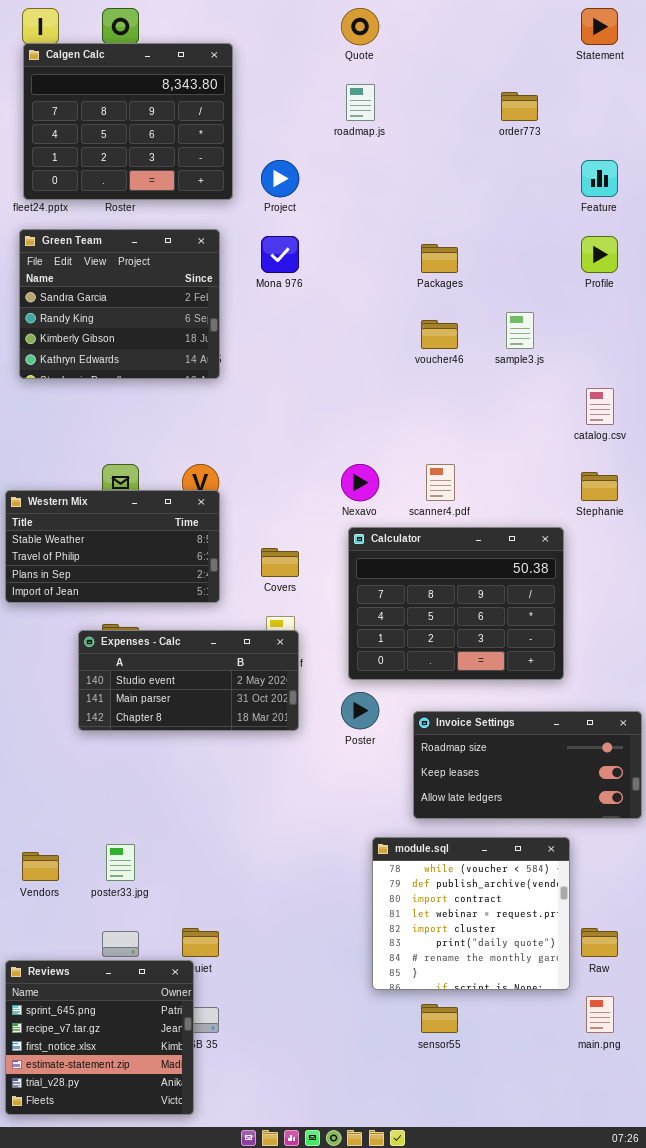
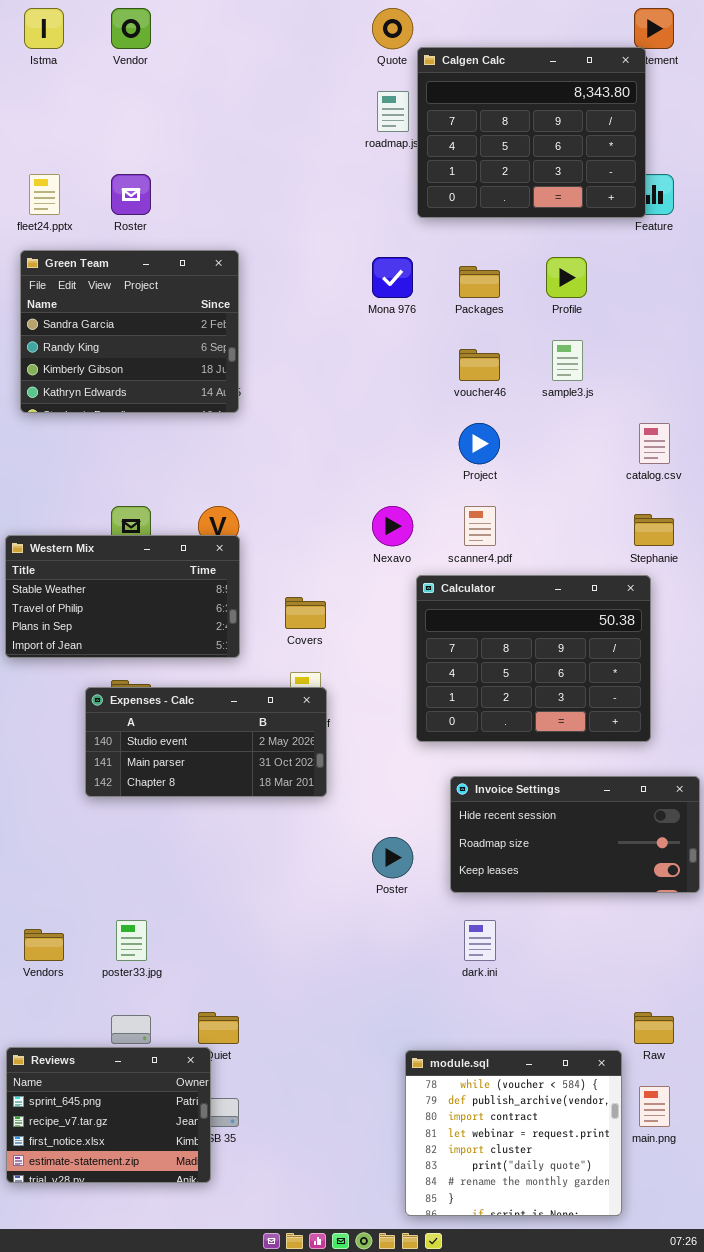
Calgen Calc: [23,43,233,200] -> [417,47,646,218], moved
Project: [261,160,299,197] -> [459,423,500,464], moved
Mona 976: [261,236,299,273] -> [372,257,413,298], moved
Profile: [581,236,618,273] -> [546,257,587,298], moved
Calculator: [348,527,564,680] -> [416,575,651,742], moved
Poster: [341,692,379,729] -> [372,837,413,878], moved
Invoice Settings: [413,711,642,819] -> [450,776,700,893], scrolled up 1 row
module.sql: [372,837,570,990] -> [405,1050,622,1216], moved
Reviews: [5,960,194,1115] -> [6,1047,211,1183], resized

